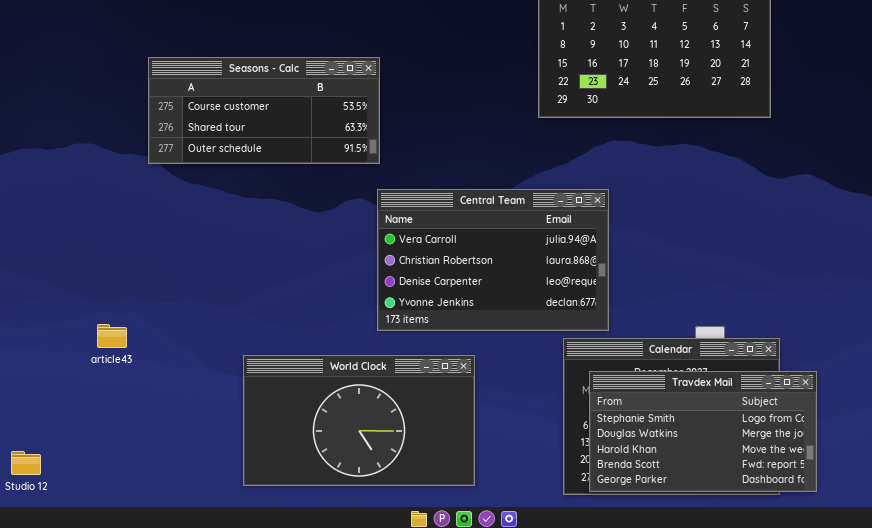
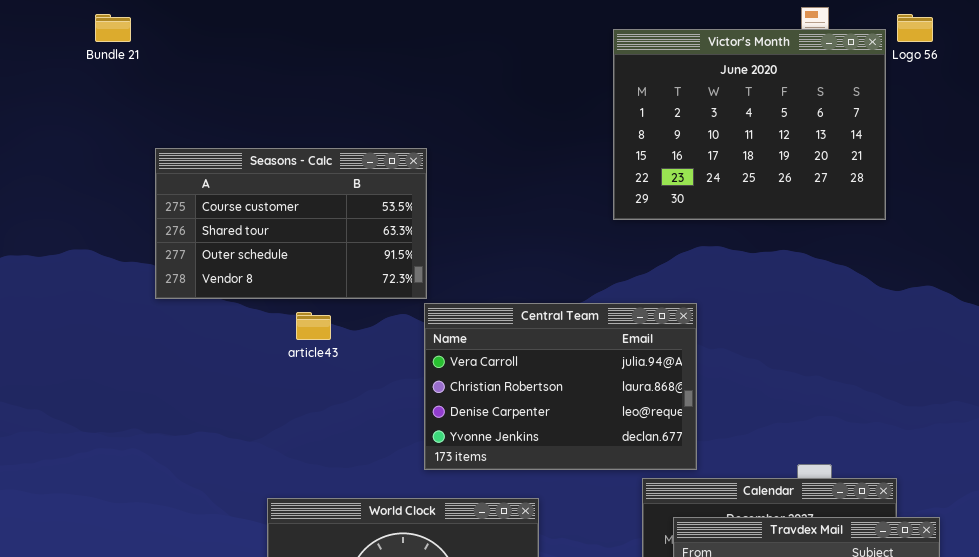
Seasons - Calc: [148,57,380,164] -> [155,148,427,299], resized
article43: [97,324,127,348] -> [296,312,331,340], moved

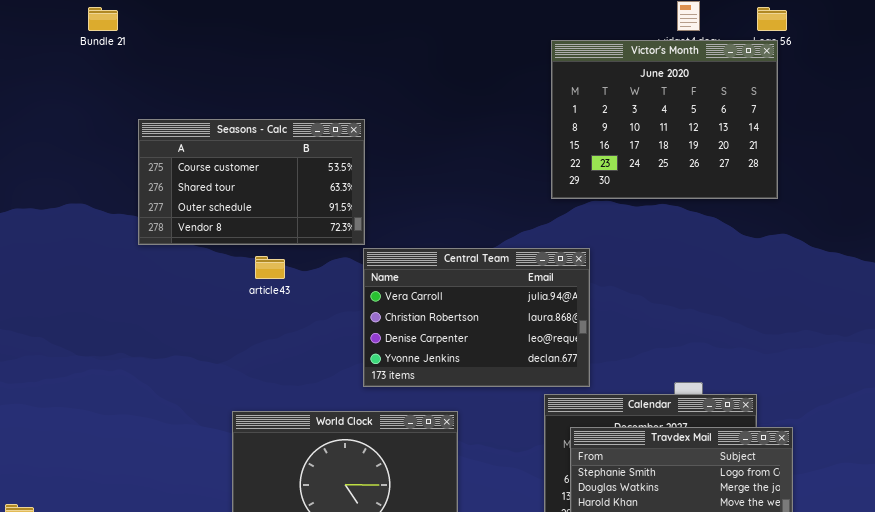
Victor's Month: [613,29,886,220] -> [551,40,778,199], moved

